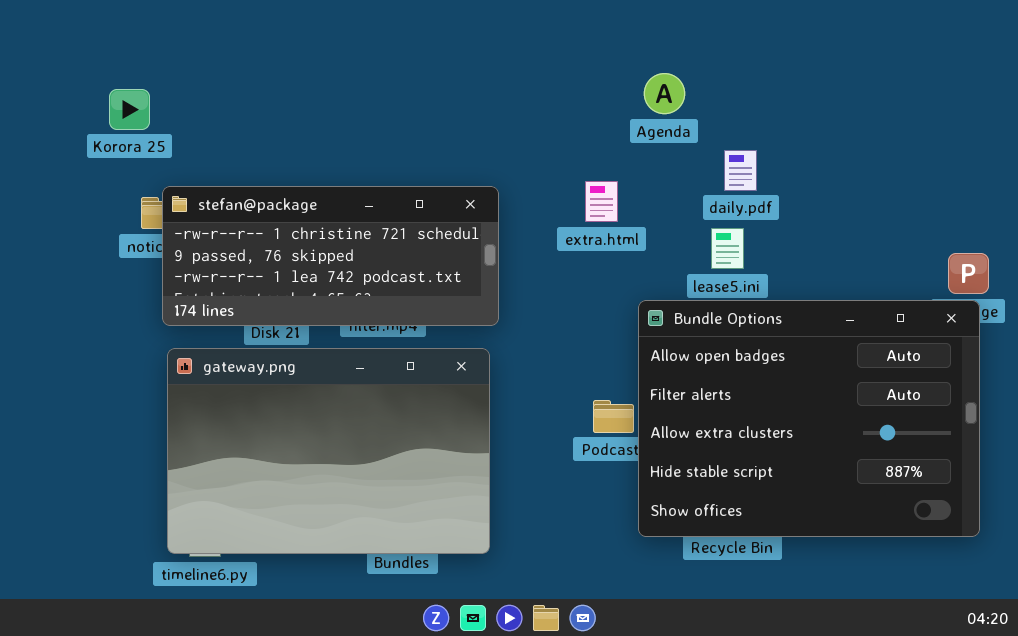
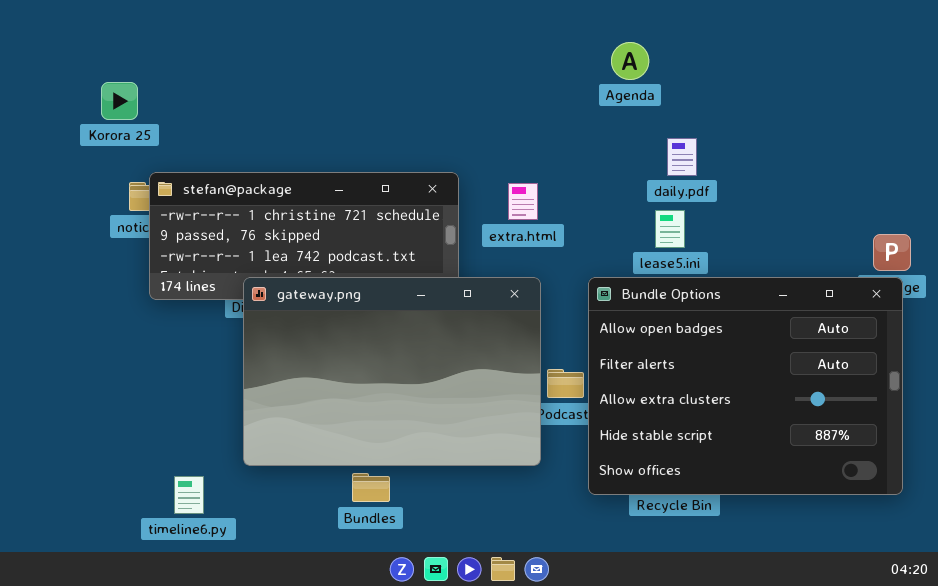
Agenda: [644,73,685,114] -> [611,42,649,80], moved
extra.html: [585,181,618,222] -> [508,183,538,220], moved
gateway.png: [167,348,490,554] -> [243,277,541,466], moved

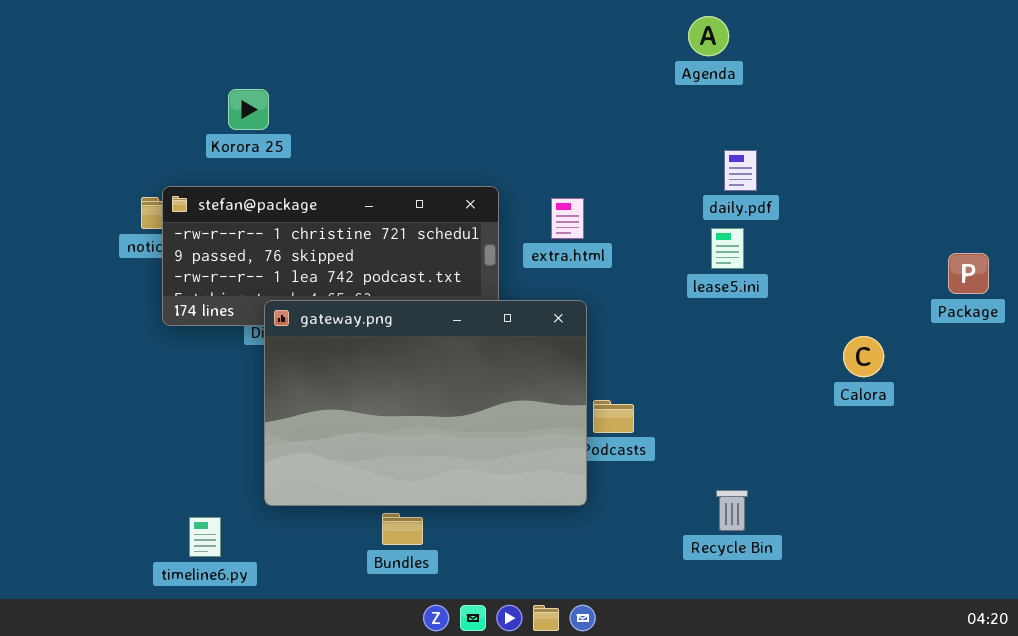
Agenda: [611,42,649,80] -> [688,16,729,56], moved
Korora 25: [101,82,138,120] -> [228,89,269,130], moved
Bundle Options: [588,277,903,495] -> none, closed

